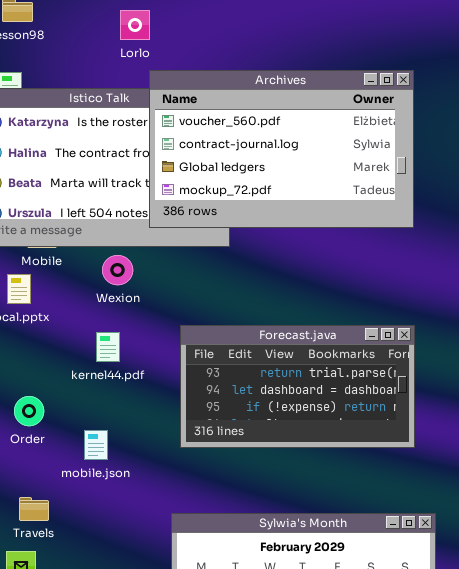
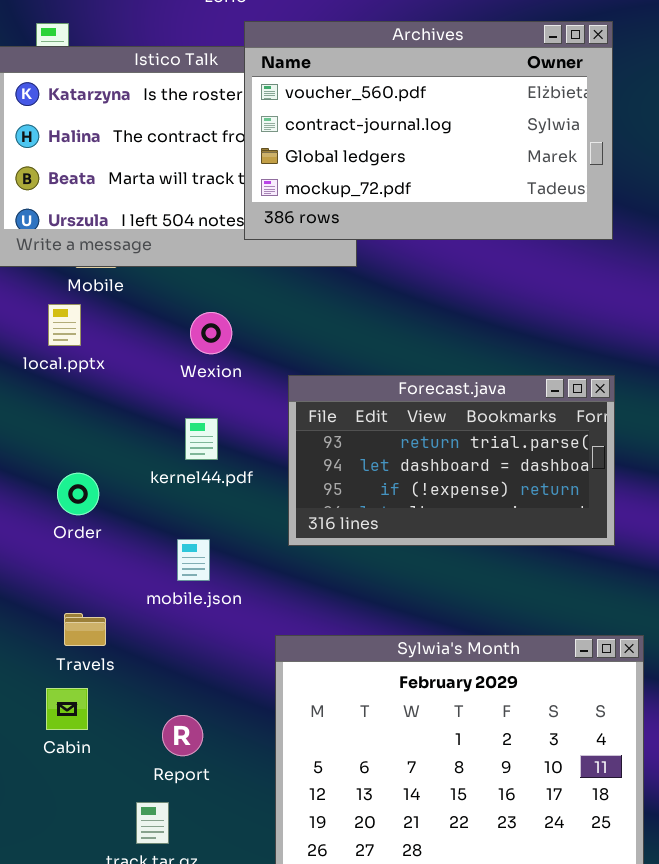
Wexion: [102,255,133,285] -> [190,312,232,354], moved
kernel44.pdf: [96,332,120,362] -> [185,418,218,460], moved
mobile.json: [84,430,108,460] -> [177,539,210,581], moved

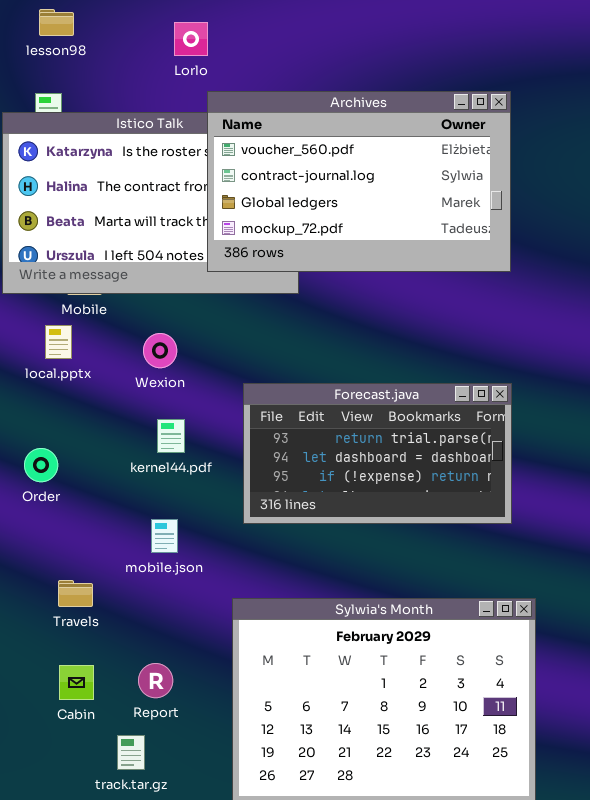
Wexion: [190,312,232,354] -> [143,333,177,368], moved
Order: [57,473,99,515] -> [24,448,58,482], moved
Cabin: [46,688,88,730] -> [59,665,94,700], moved

